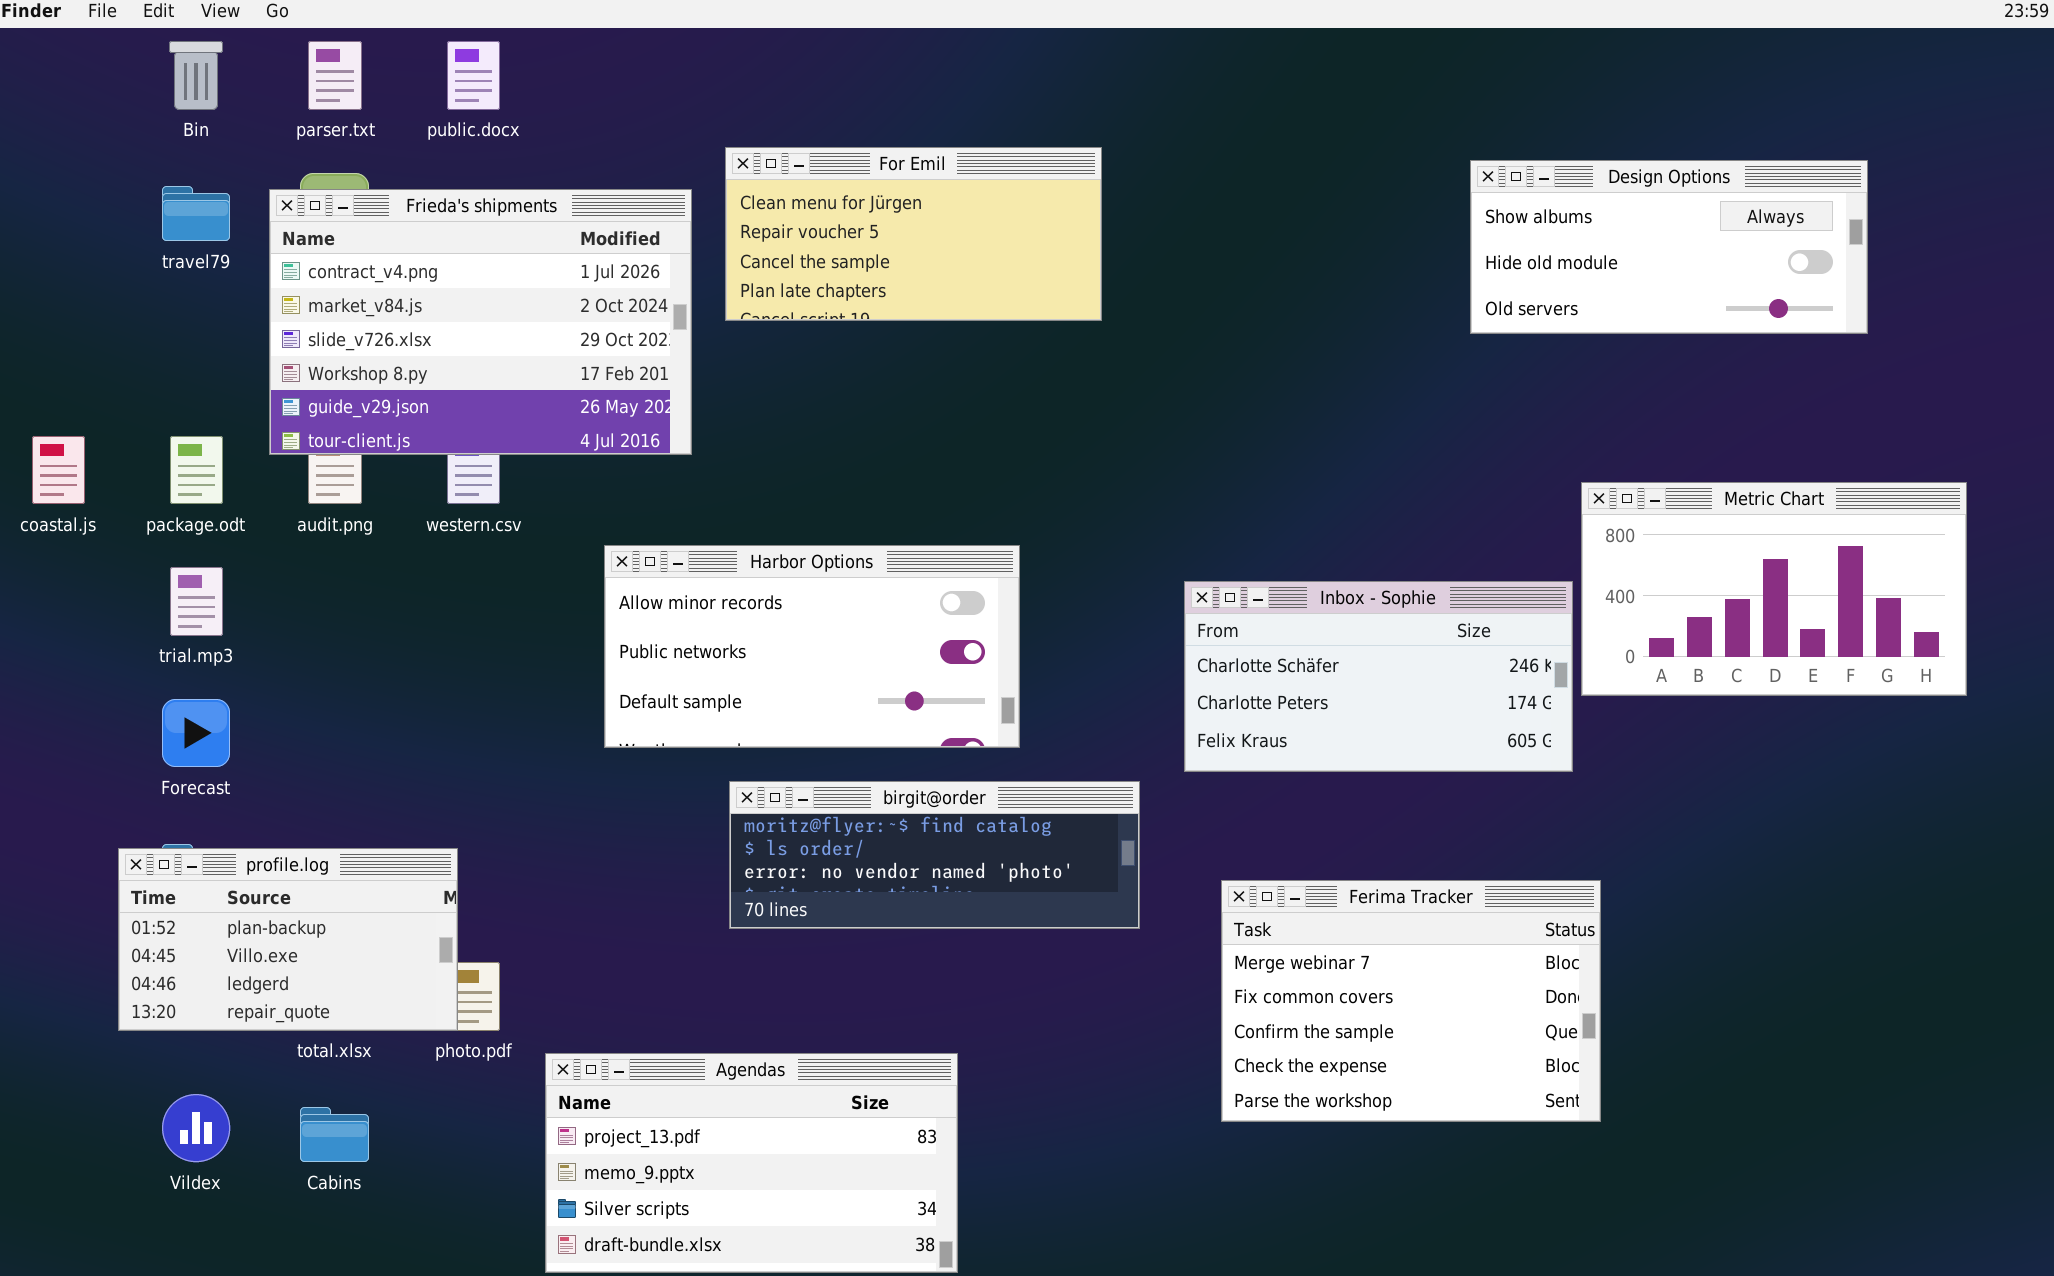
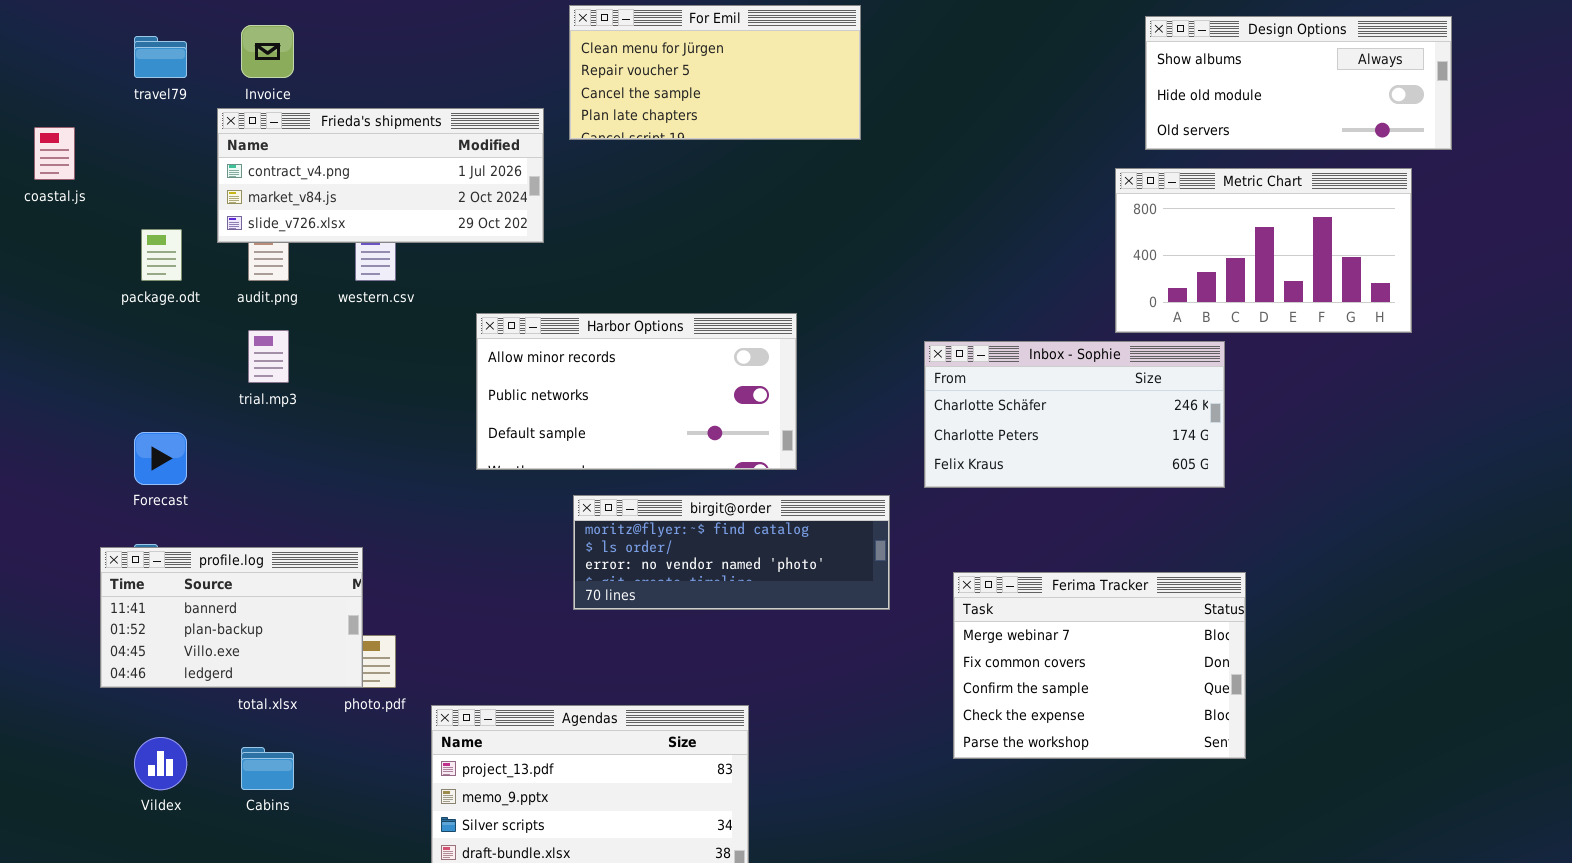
Frieda's shipments: [269,189,692,455] -> [217,108,544,243], resized
coastal.js: [32,436,85,504] -> [34,127,75,180], moved
Metric Chart: [1581,482,1967,696] -> [1115,168,1412,333], moved
trial.mp3: [170,567,223,636] -> [248,330,289,383], moved
profile.log: [118,848,458,1031] -> [100,547,363,688], scrolled up 1 row

